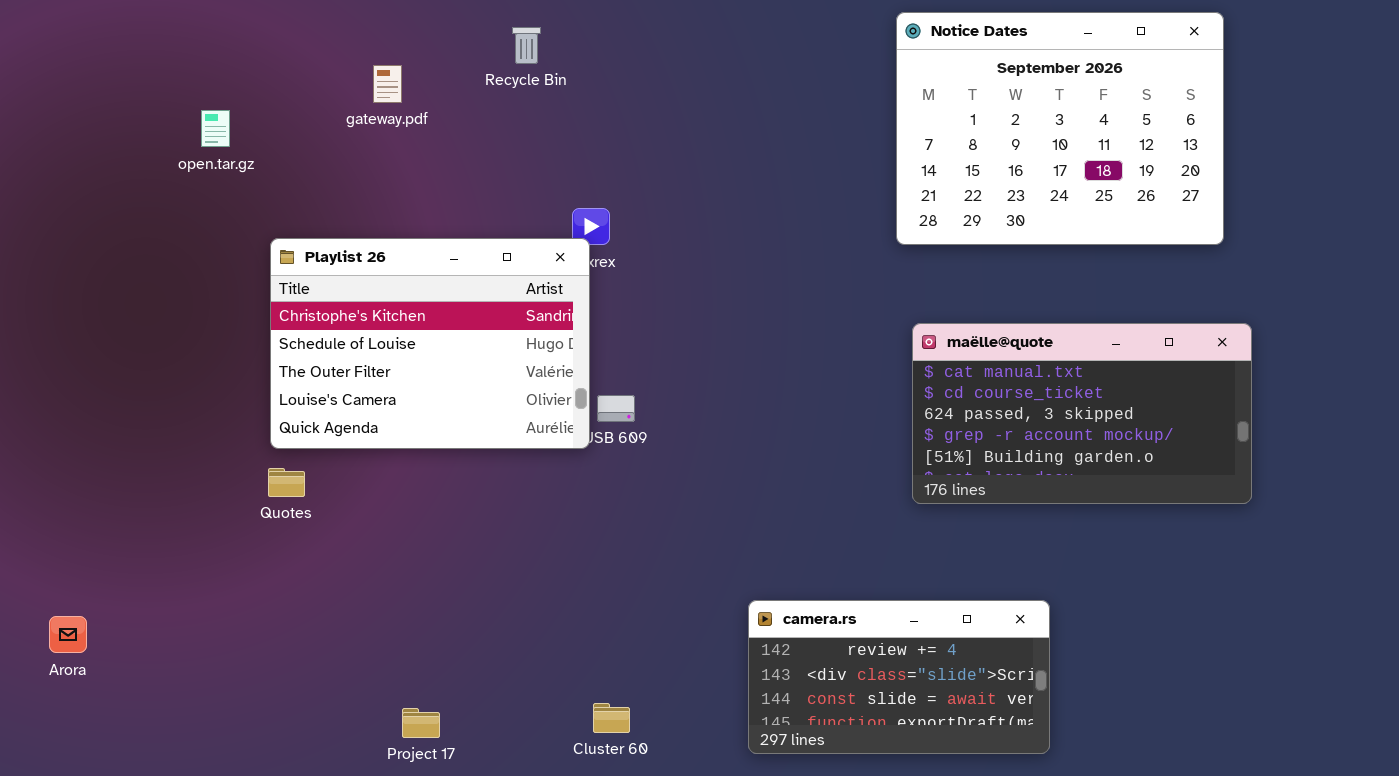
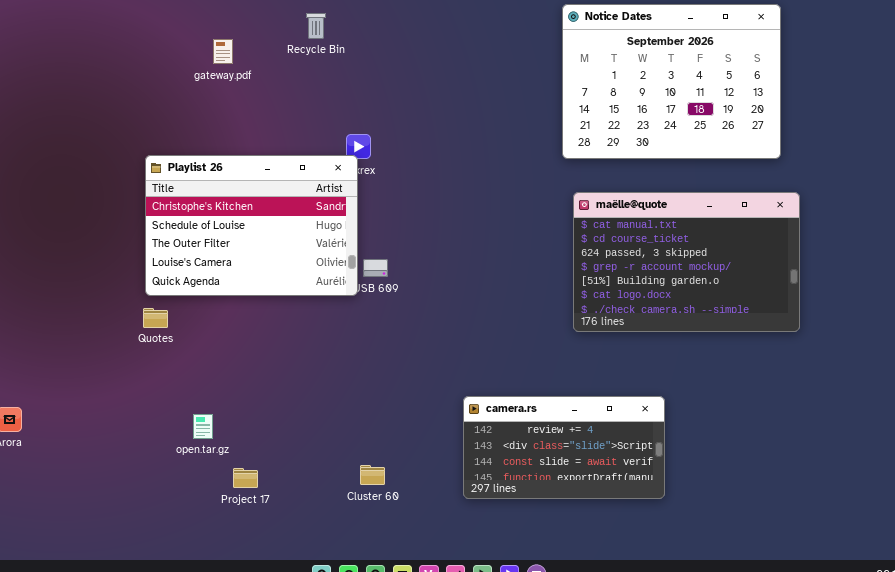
open.tar.gz: [201,110,230,147] -> [193,414,213,439], moved
maëlle@quote: [912,323,1252,504] -> [573,192,800,332], resized

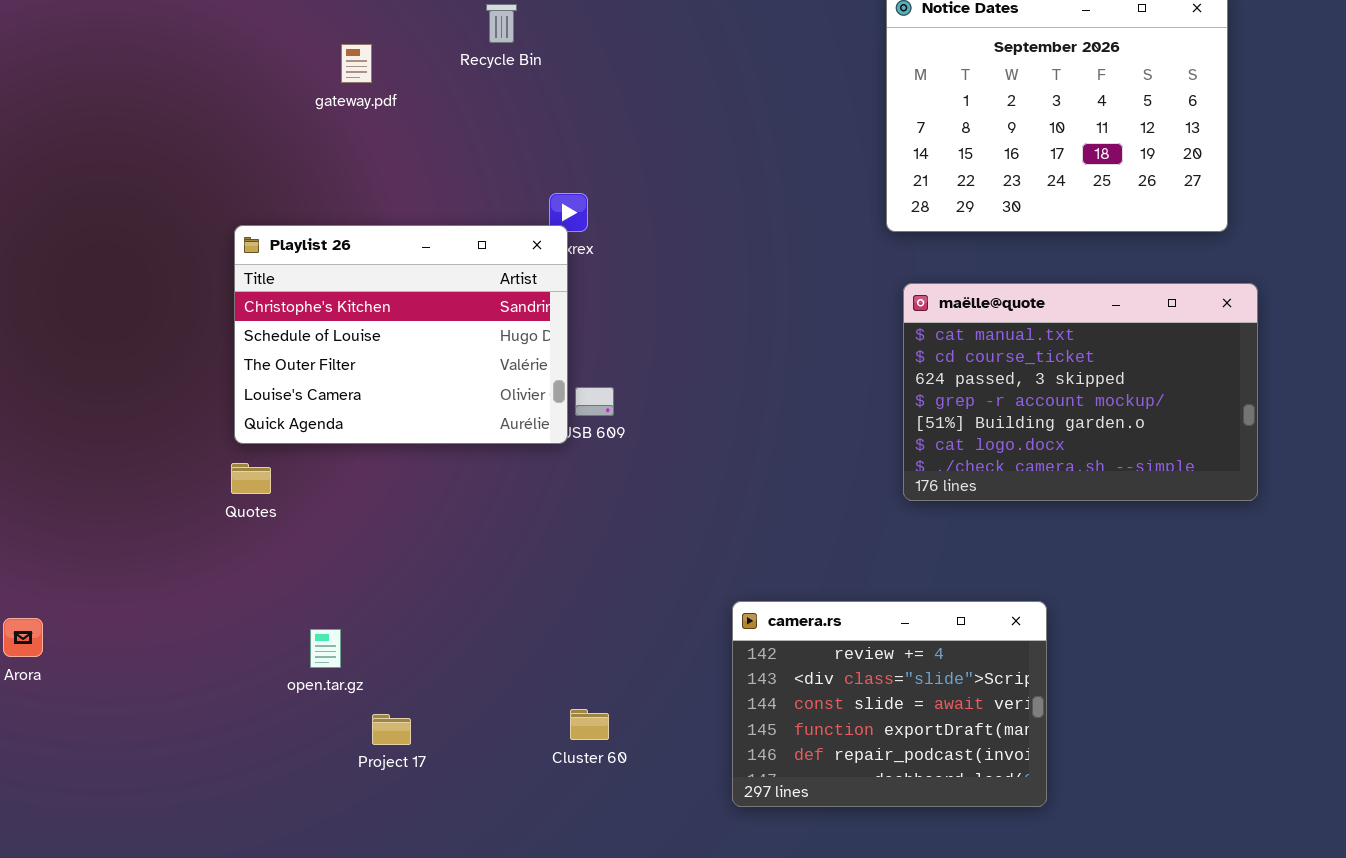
camera.rs: [463,396,665,499] -> [732,601,1047,807], resized

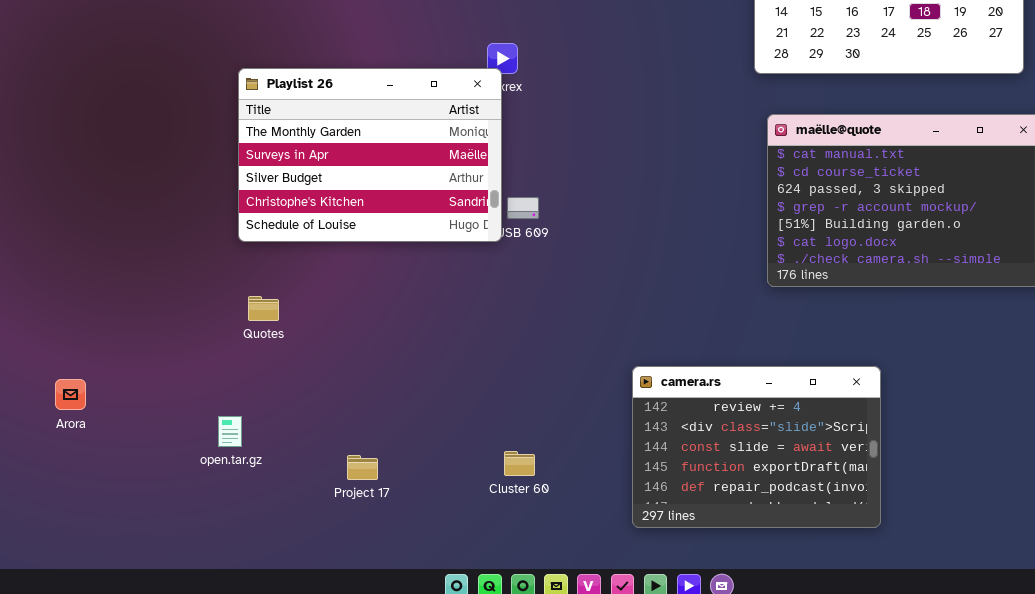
Playlist 26: [234,225,568,444] -> [238,68,502,242], scrolled up 3 rows
Quotes: [231,463,271,494] -> [248,296,279,321], moved
open.tar.gz: [310,629,341,668] -> [218,416,242,447], moved

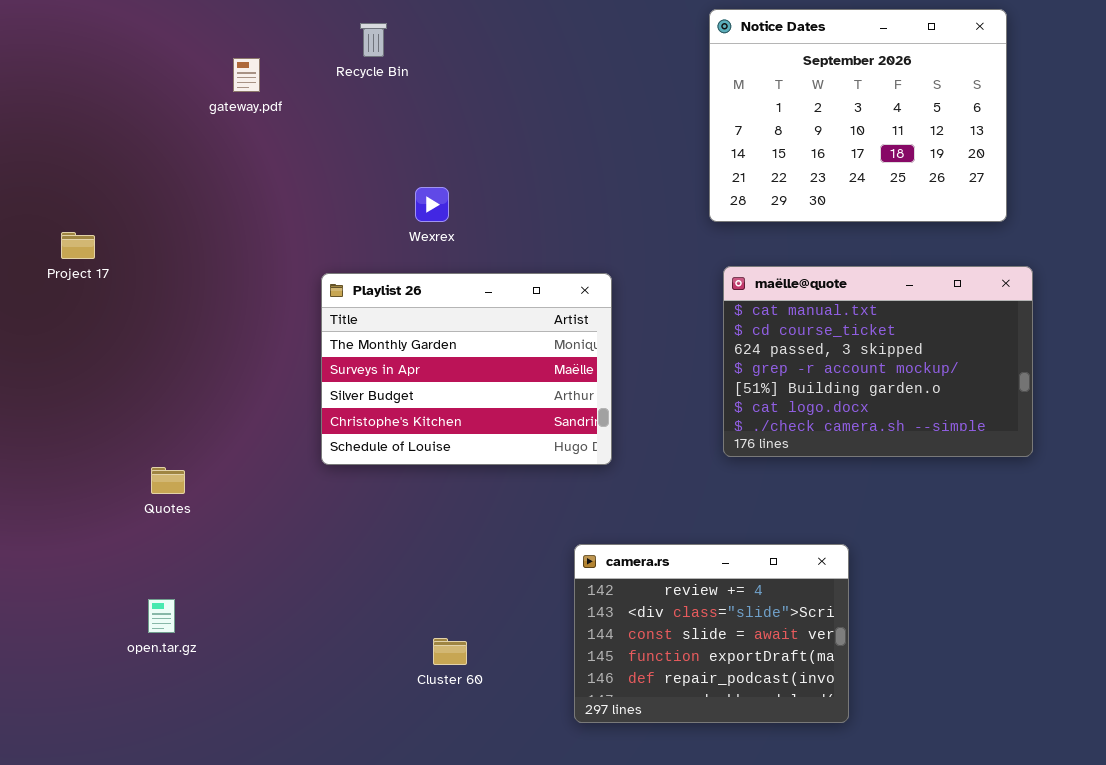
Playlist 26: [238,68,502,242] -> [321,273,612,465], moved
open.tar.gz: [218,416,242,447] -> [148,599,175,633], moved
Project 17: [347,455,378,480] -> [61,232,95,259], moved

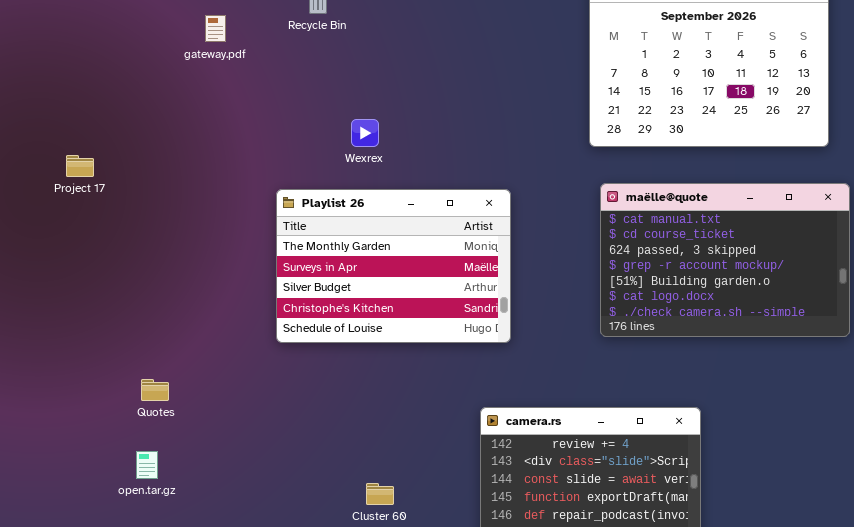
Quotes: [151,467,185,494] -> [141,379,169,401], moved

